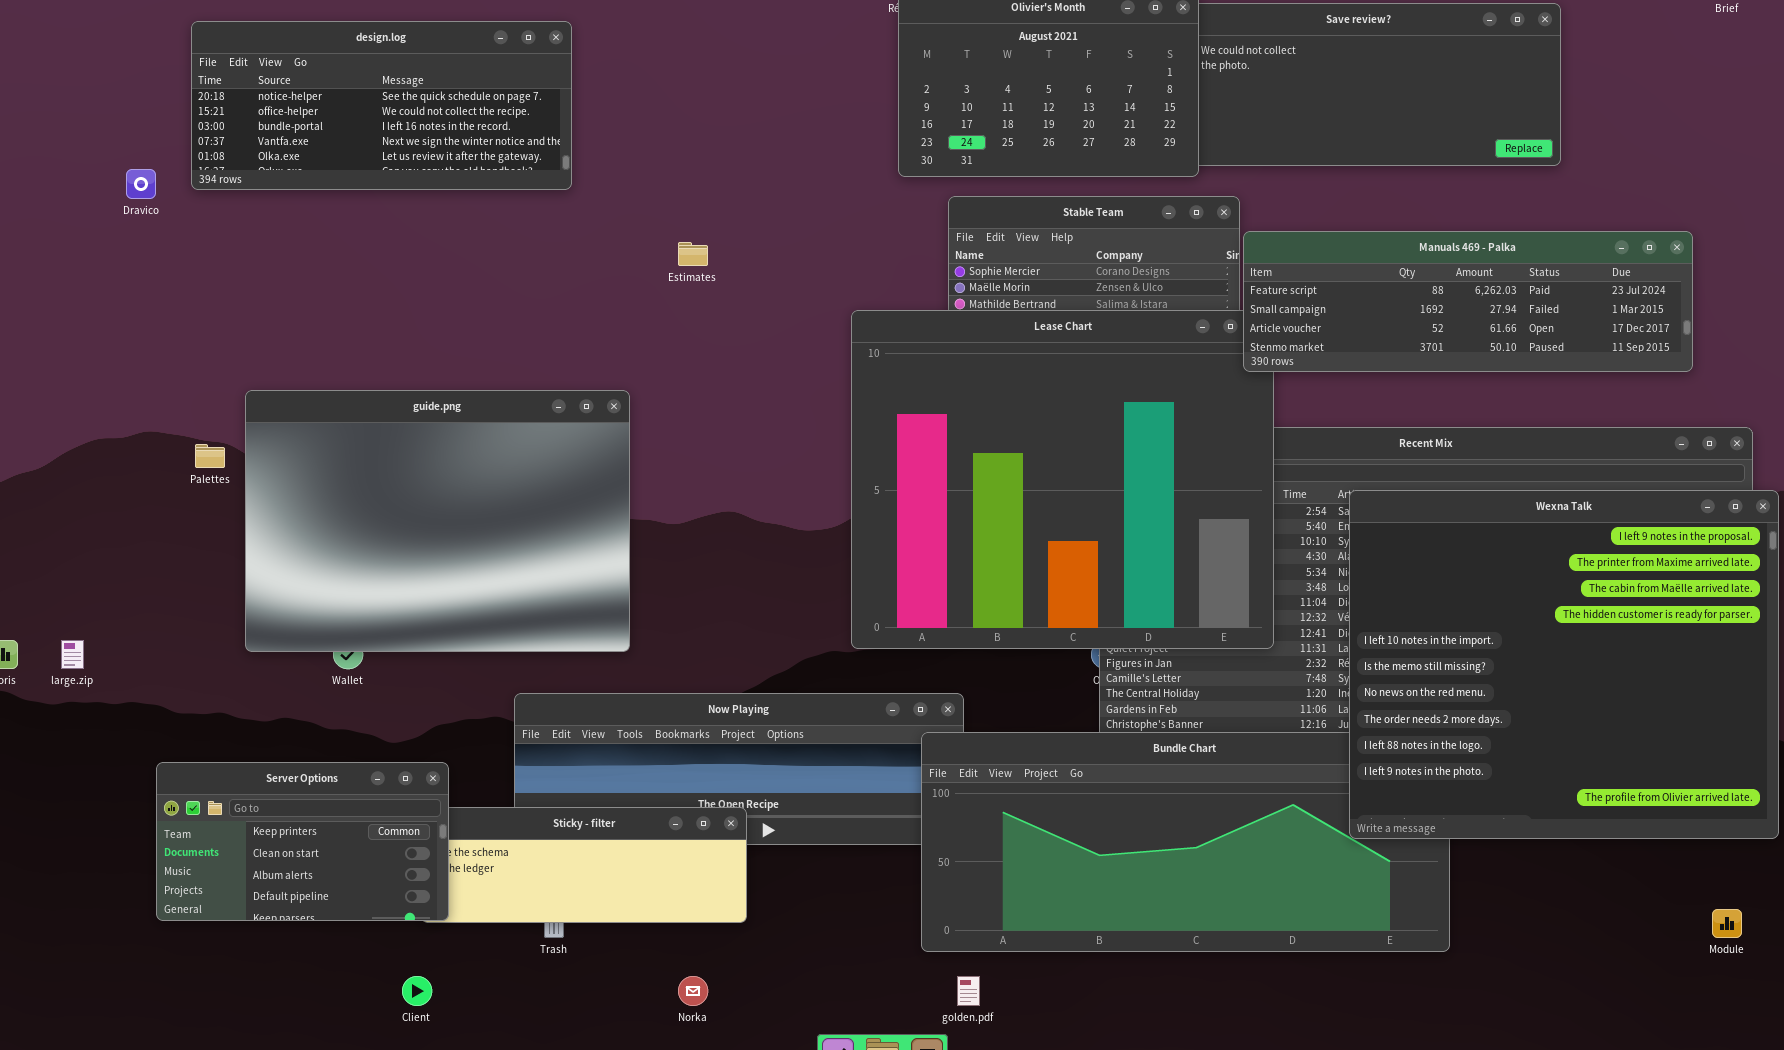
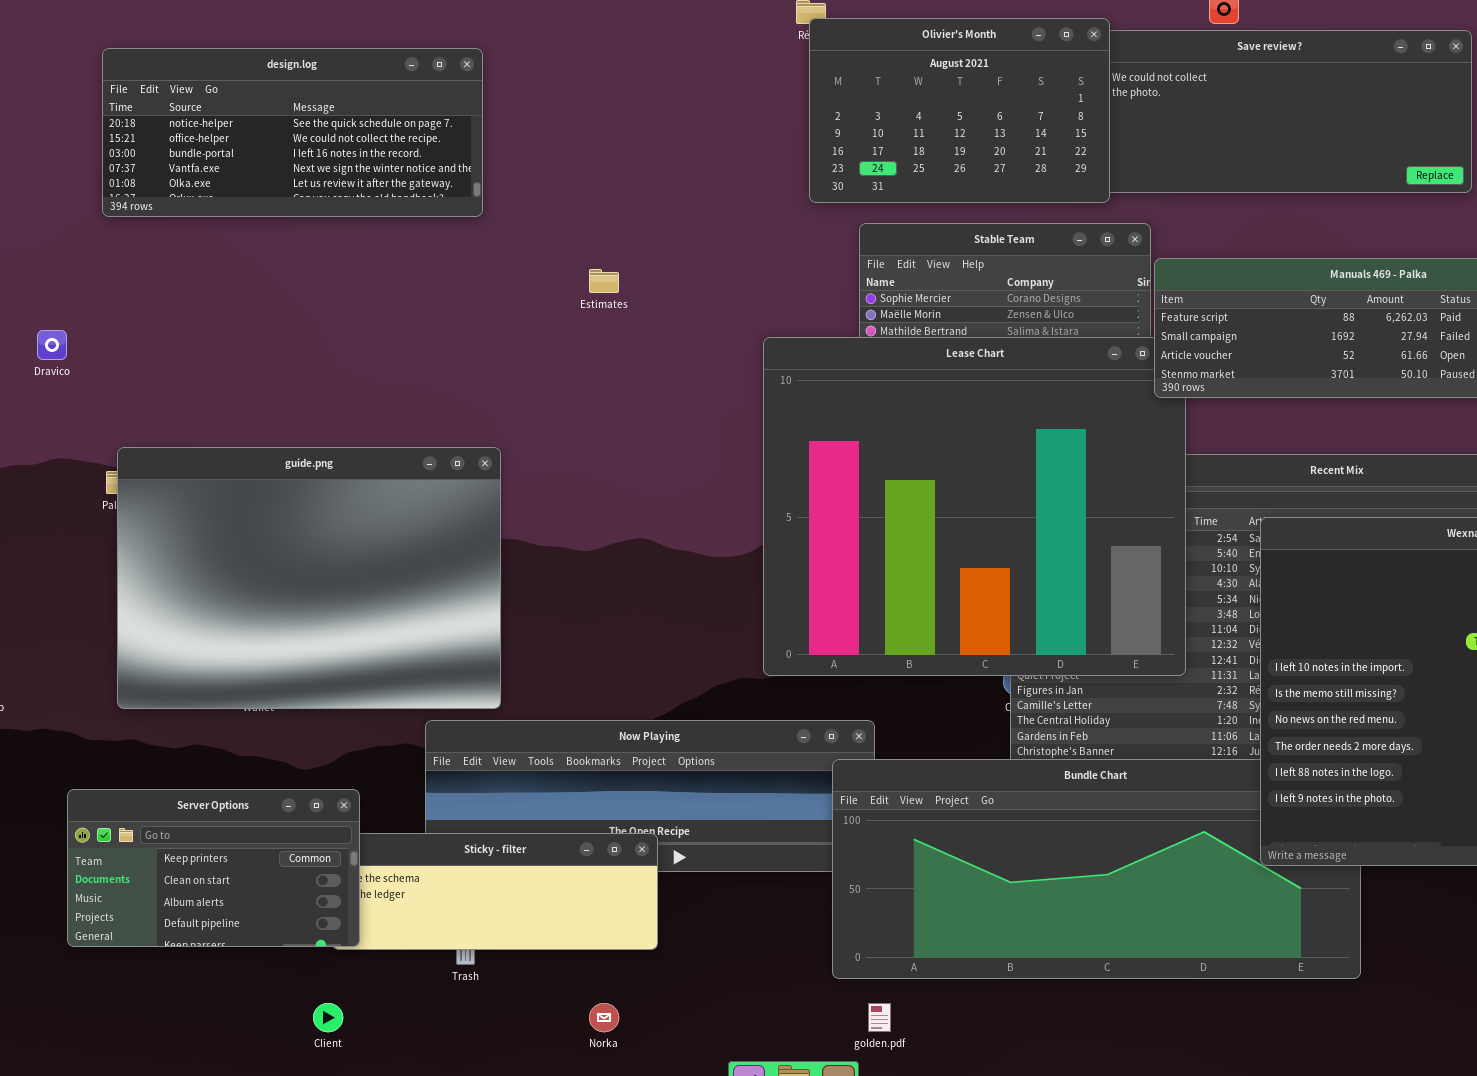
Dravico: [126,169,156,199] -> [37,330,67,360], moved
guide.png: [245,390,630,652] -> [117,447,501,709], moved

